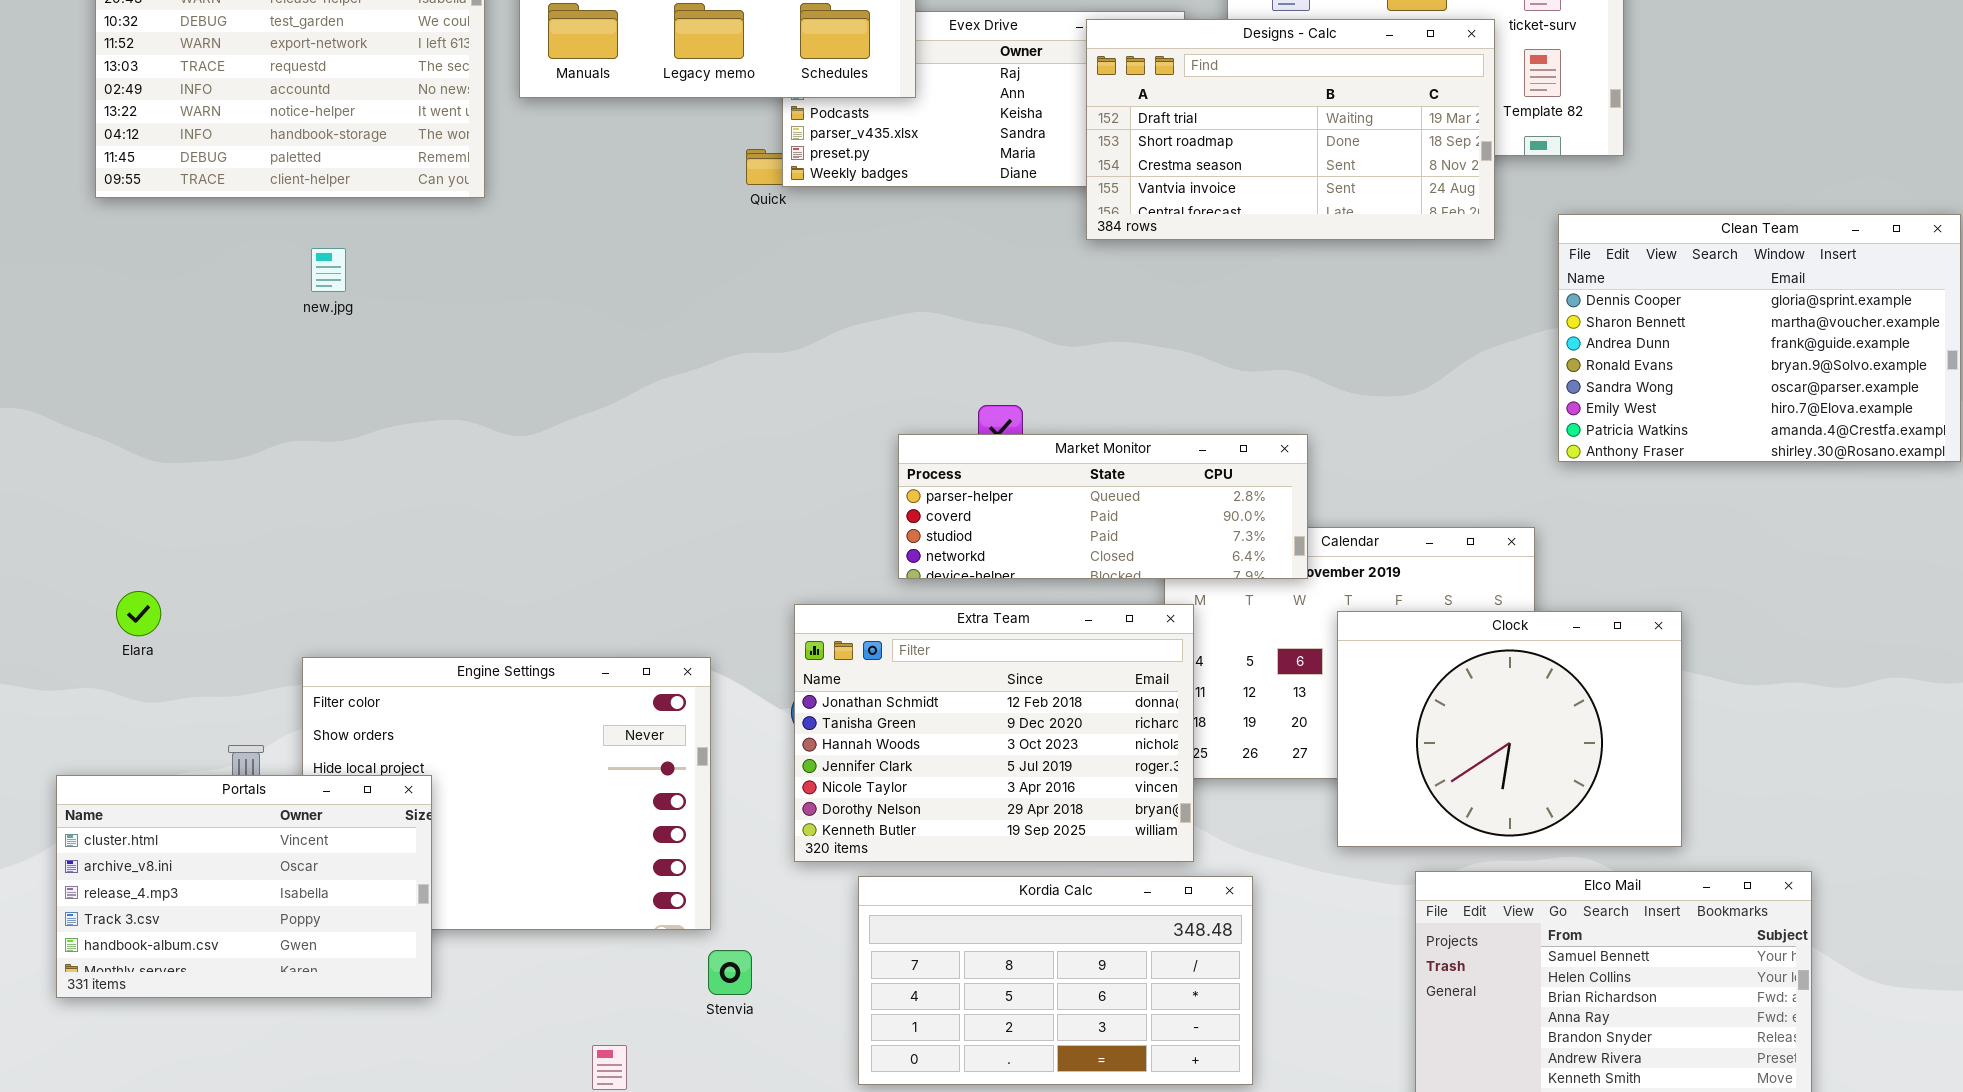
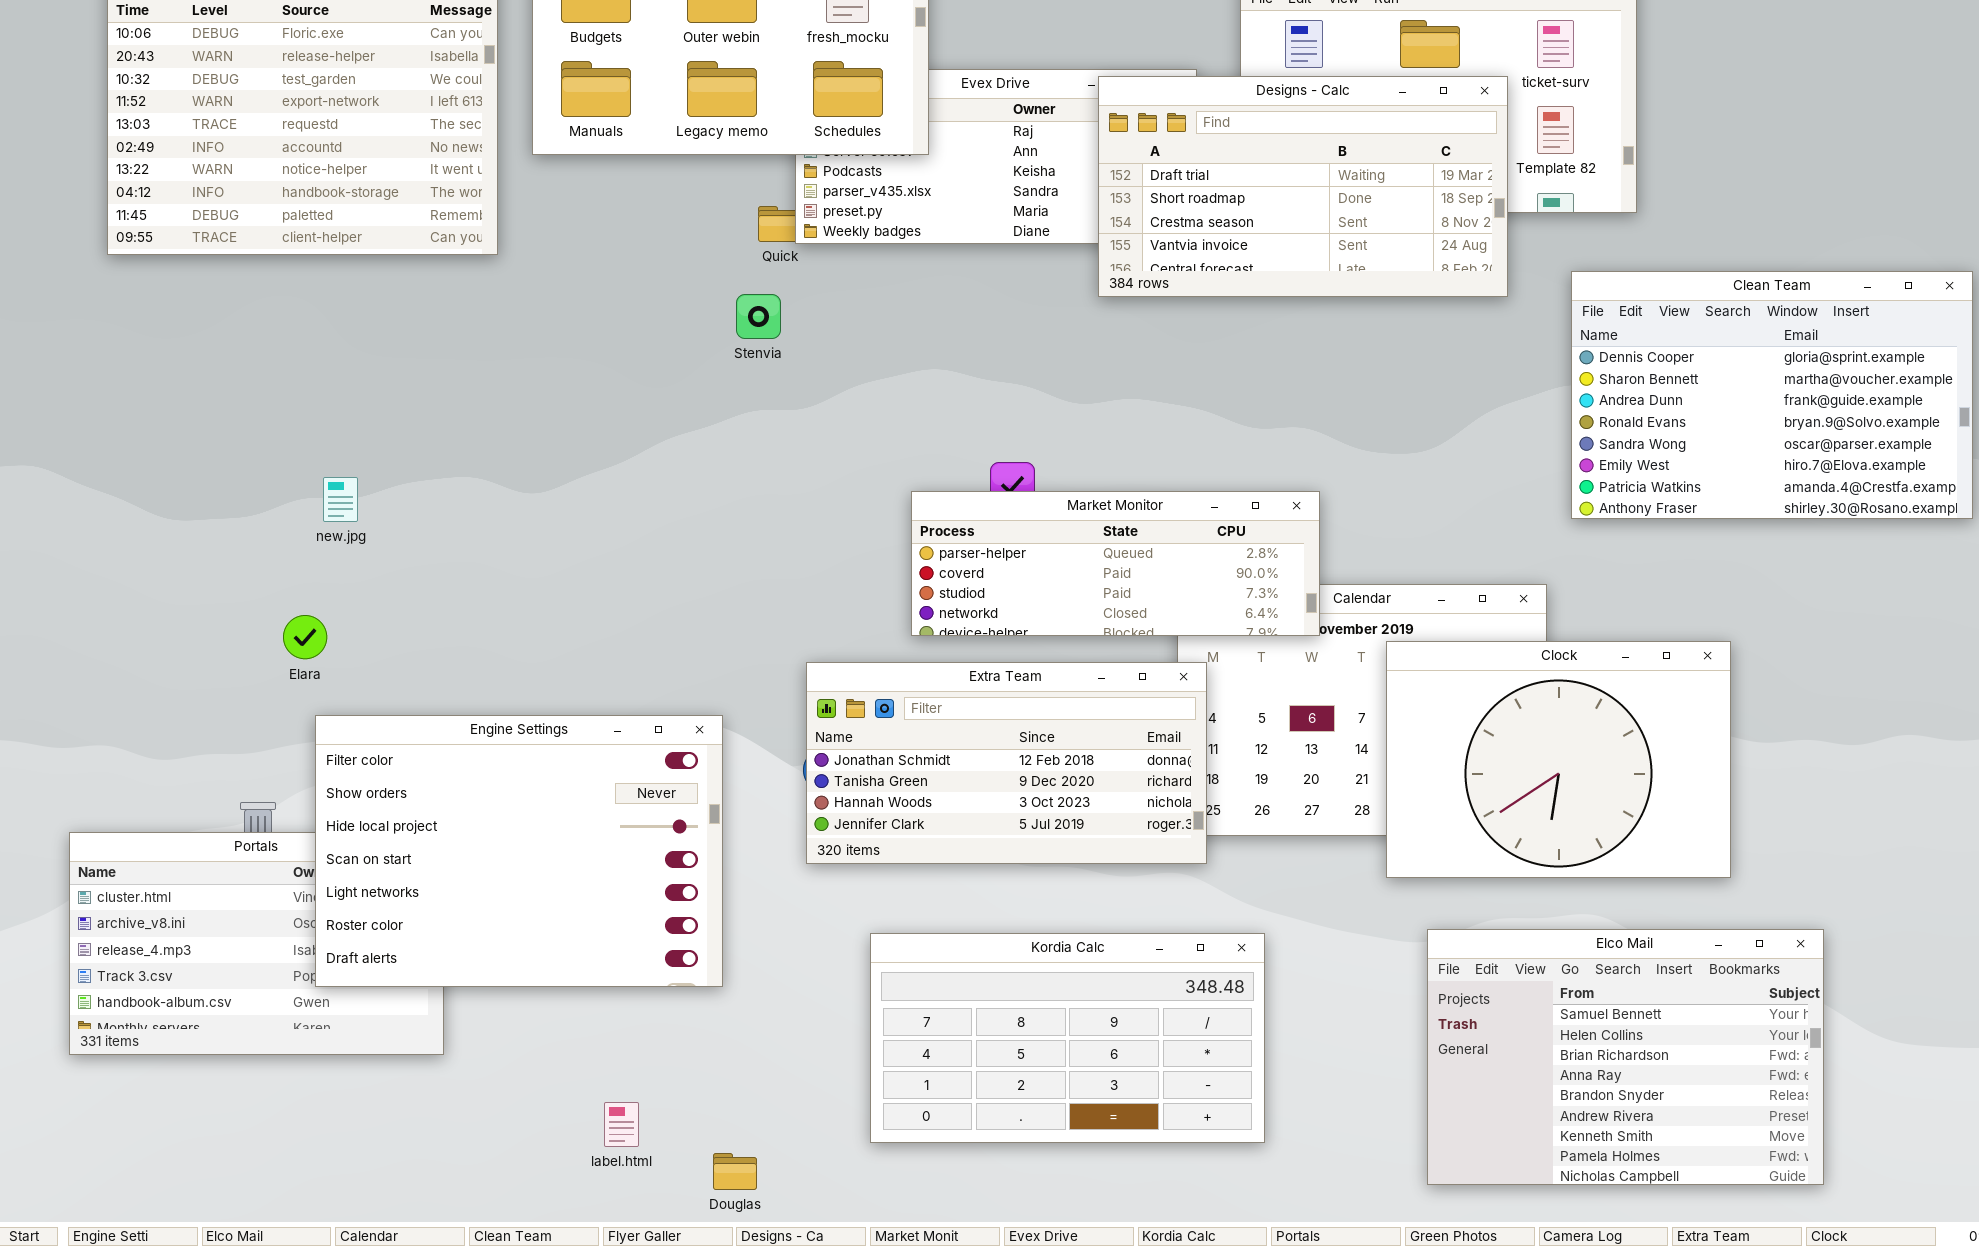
new.jpg: [311,248,346,292] -> [323,477,358,522], moved
Elara: [116,591,161,636] -> [283,615,327,659], moved
Extra Team: [794,604,1194,862] -> [806,662,1207,864], resized
Clock: [1337,611,1682,847] -> [1386,641,1731,878], moved
Engine Settings: [302,657,711,930] -> [315,715,723,987], raised
Stenvia: [708,950,752,995] -> [736,294,781,339], moved

